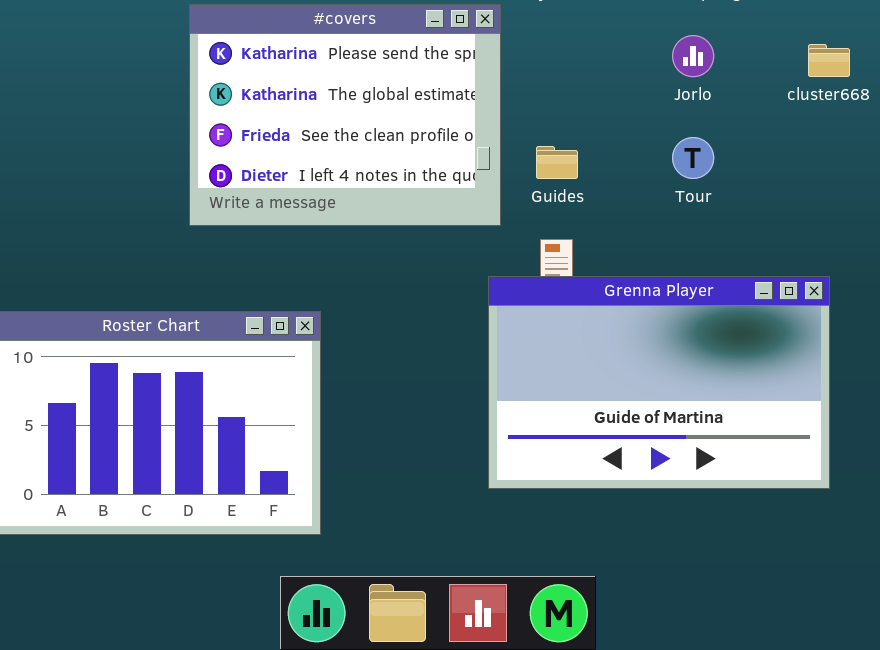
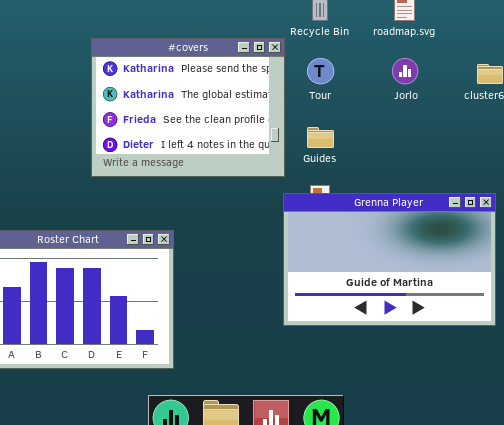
Tour: [672,137,714,179] -> [307,58,334,84], moved
Grenna Player: [488,276,830,489] -> [283,193,496,326], moved

